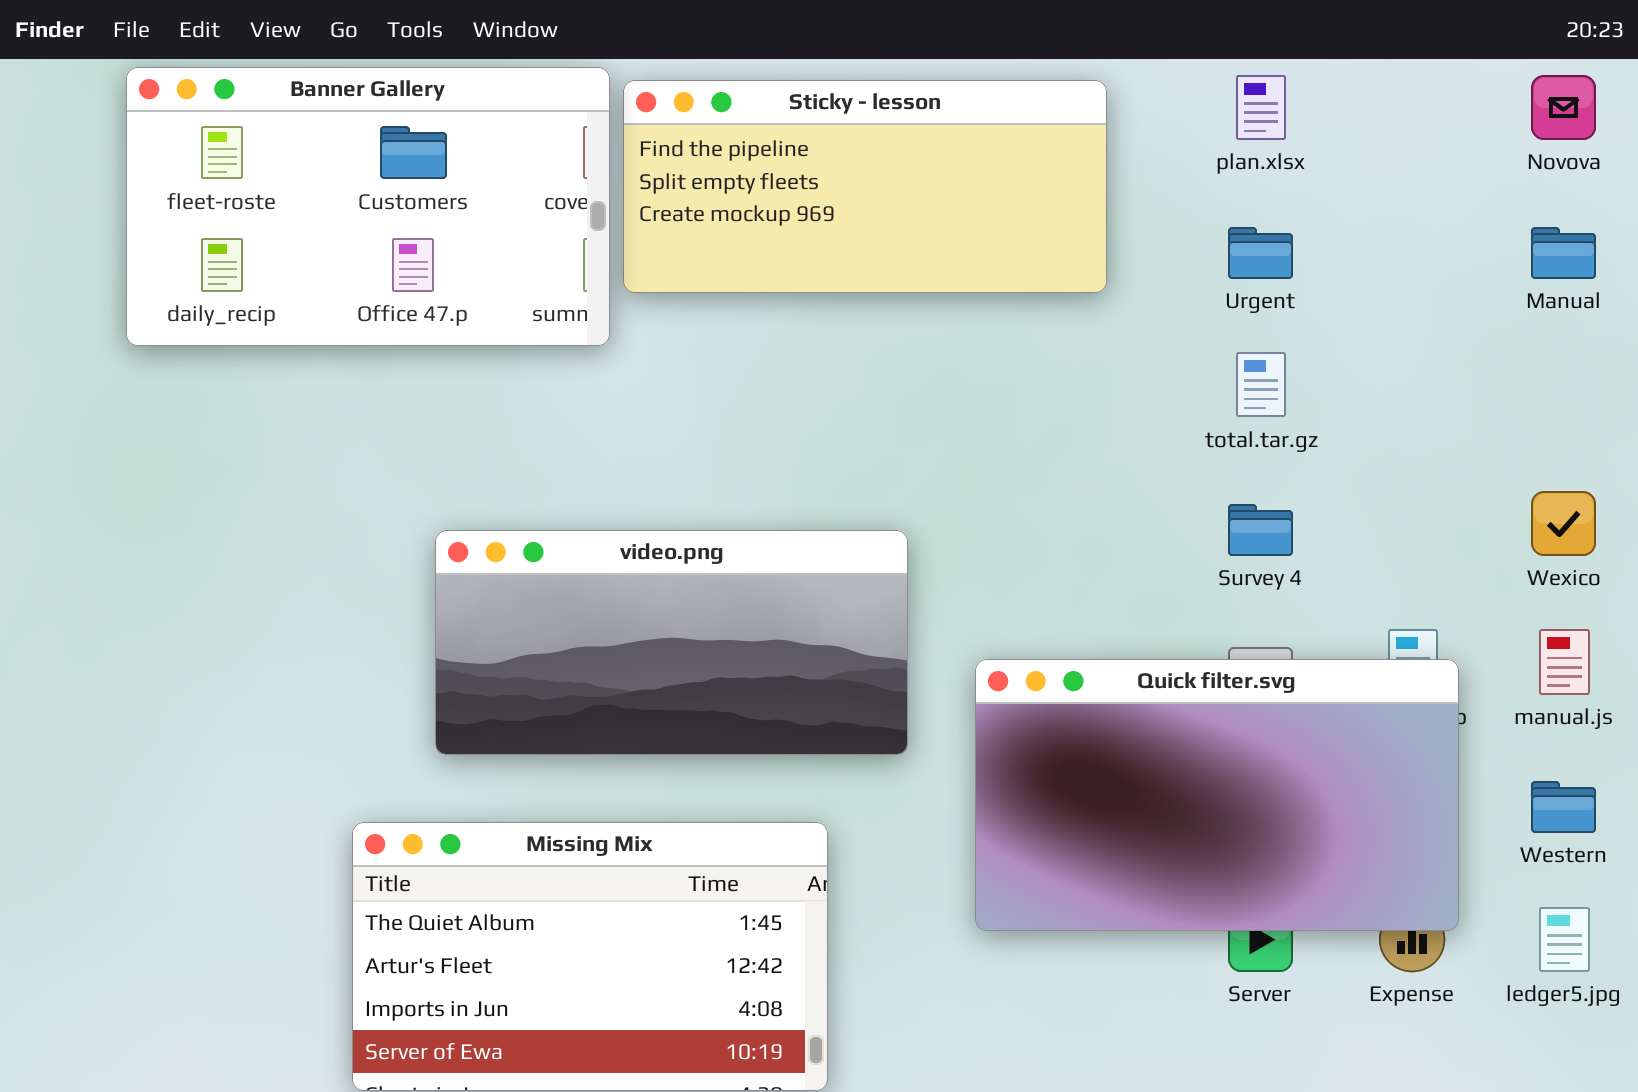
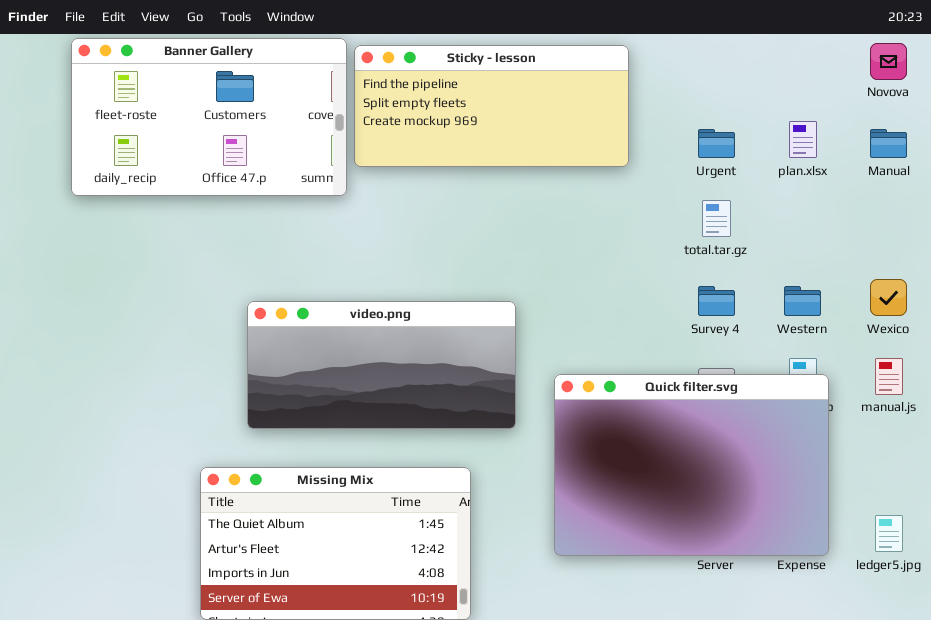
plan.xlsx: [1236,75,1286,140] -> [789,121,817,158], moved
Quick filter.svg: [975,659,1459,931] -> [554,374,829,556], resized
Western: [1531,781,1596,833] -> [784,286,821,316], moved

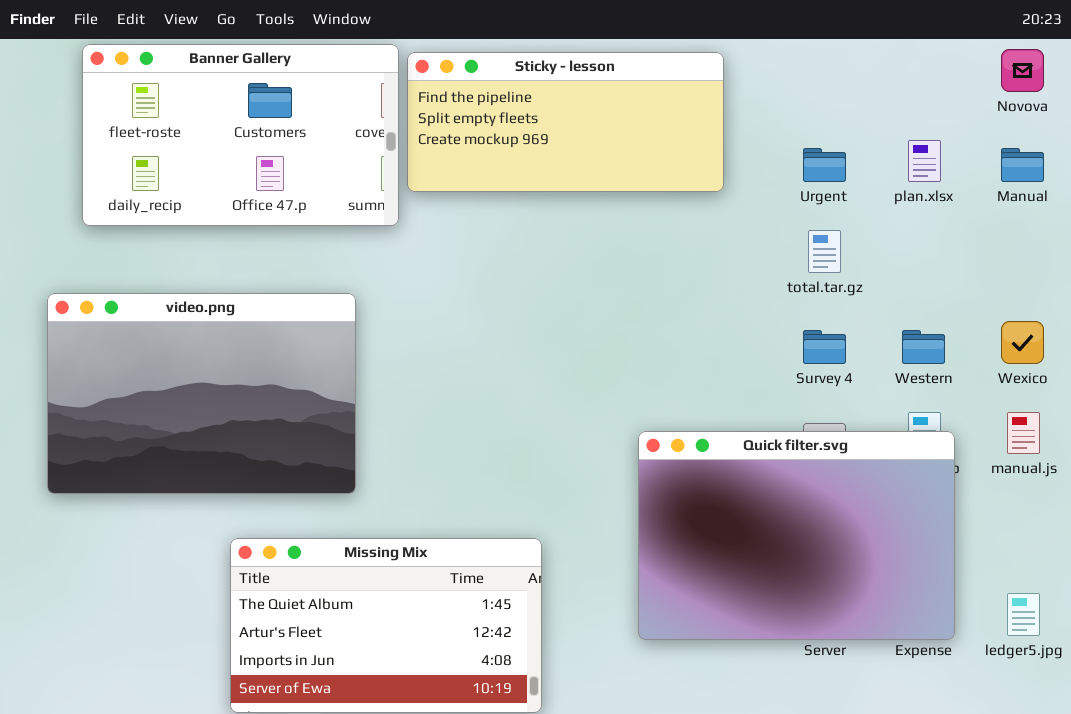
video.png: [247,301,516,429] -> [47,293,356,494], moved, resized

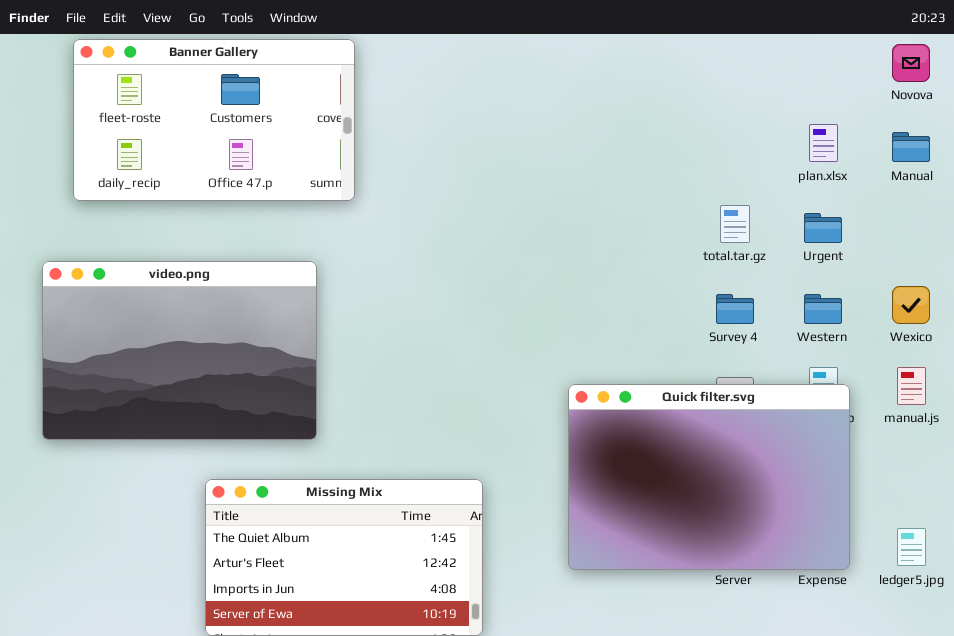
Sticky - lesson: [407,52,724,192] -> none, closed
Urgent: [803,148,846,182] -> [804,213,842,243], moved

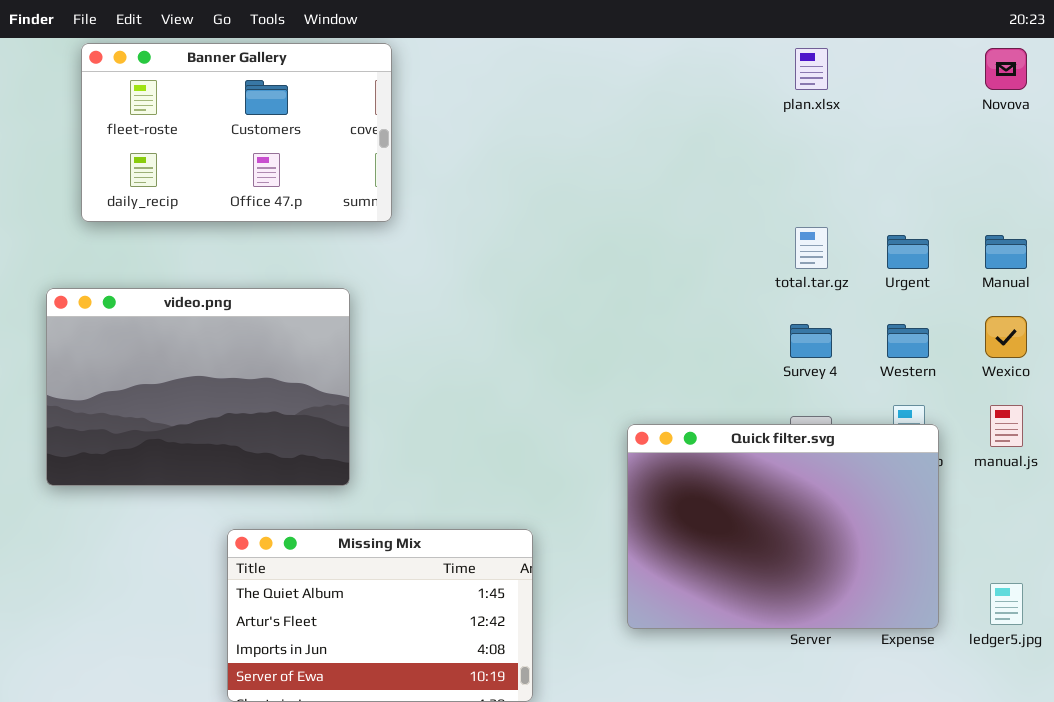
plan.xlsx: [809,124,838,162] -> [795,48,828,90], moved
Manual: [892,132,930,162] -> [985,235,1027,269], moved

